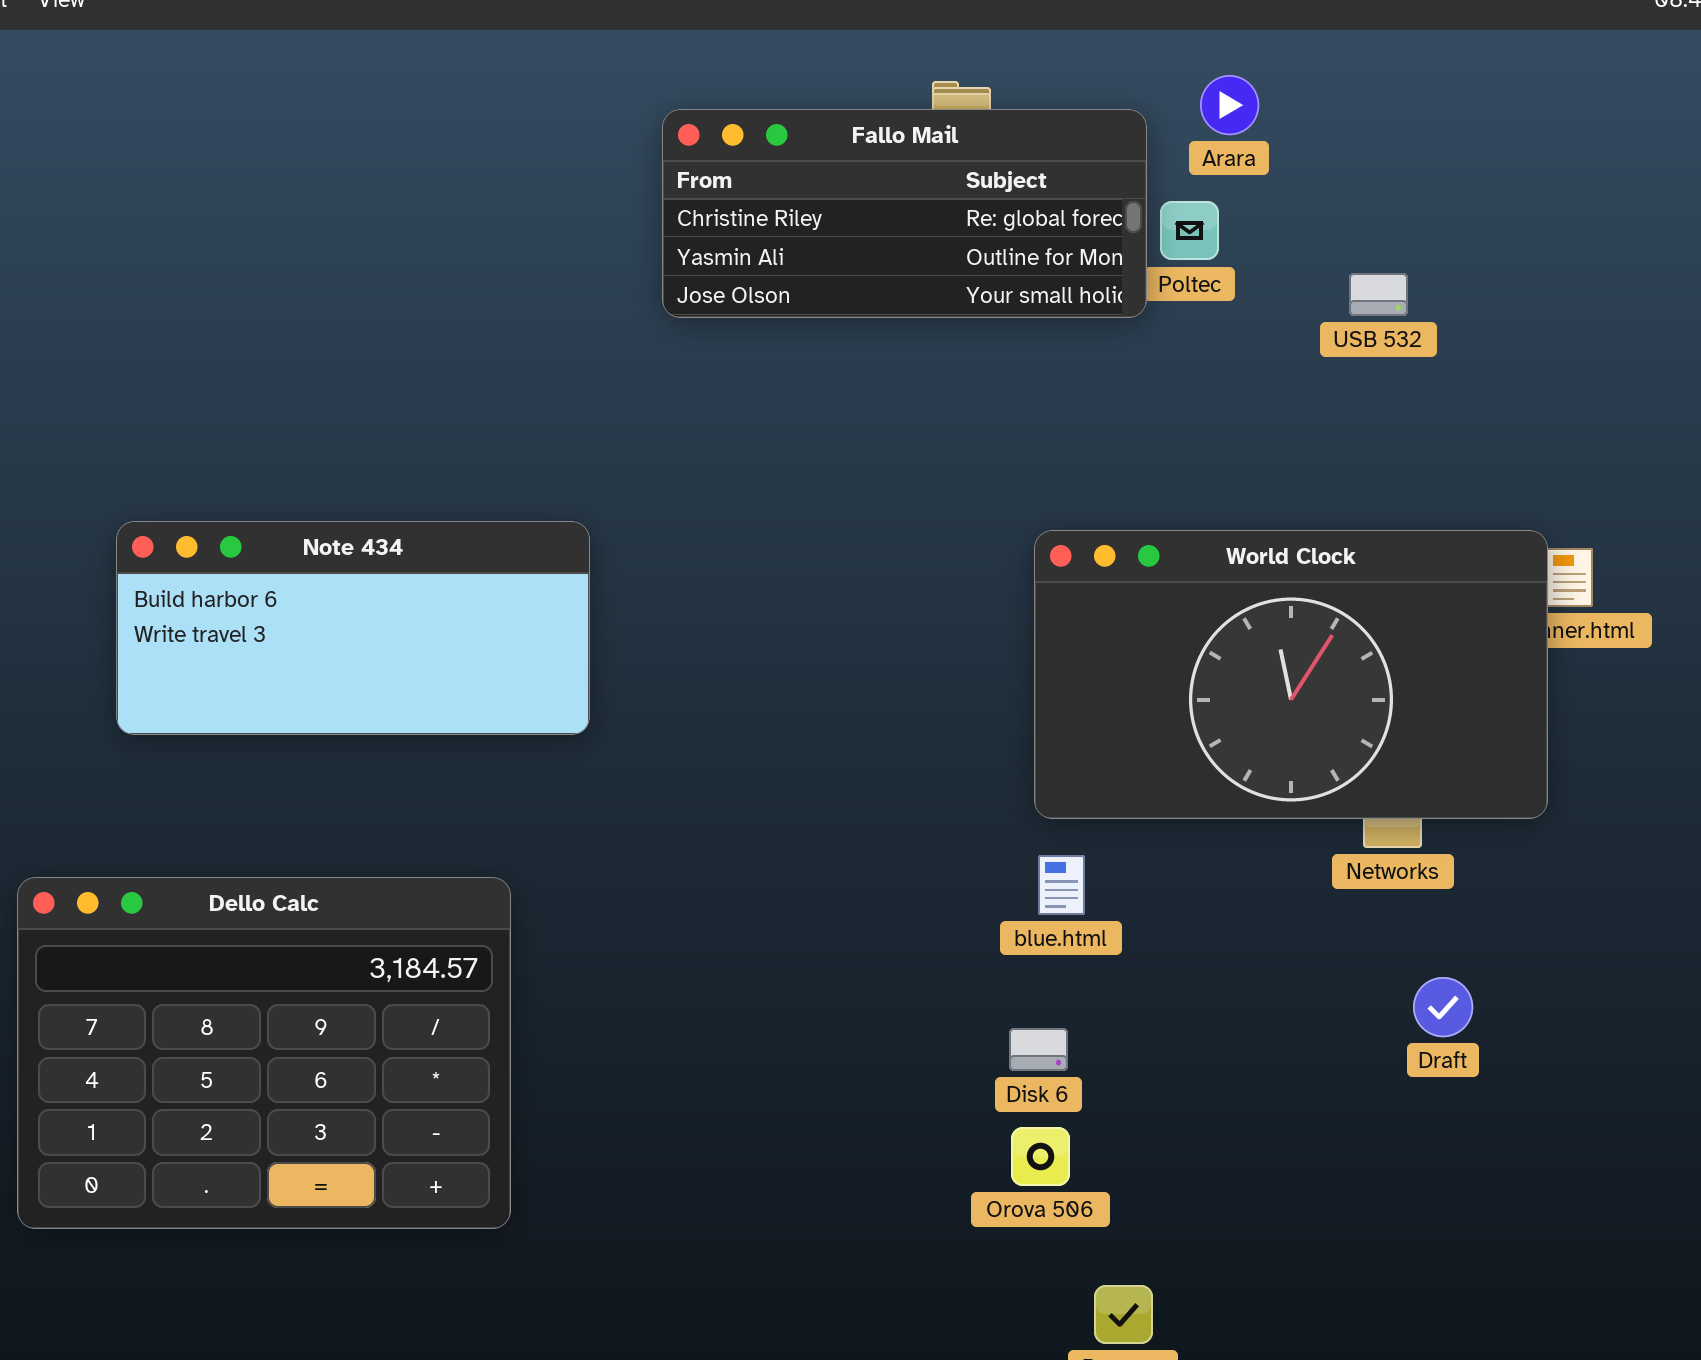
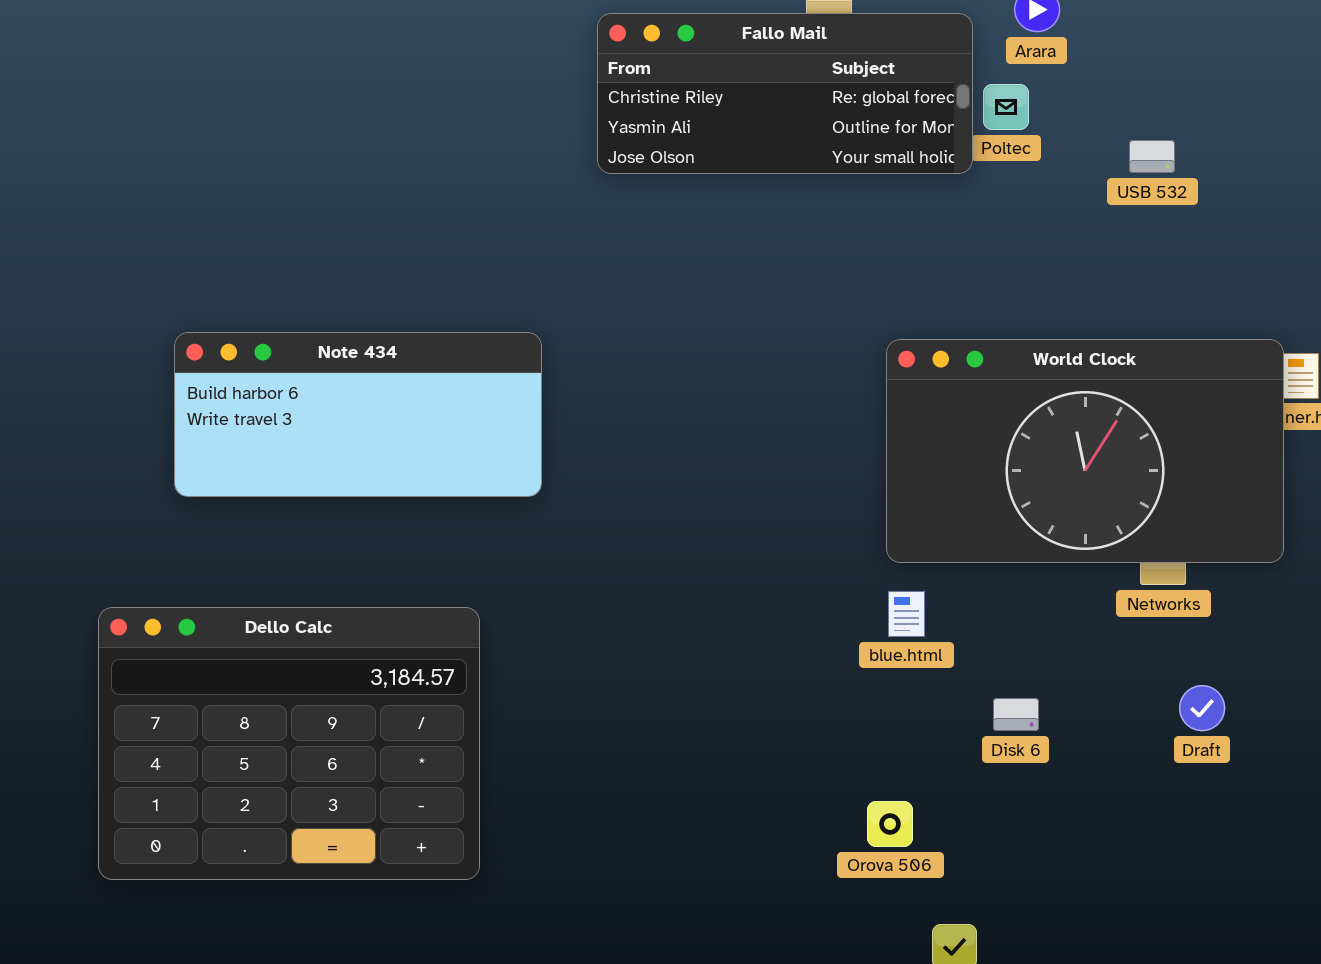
Disk 6: [1009,1028,1068,1071] -> [993,698,1039,731], moved

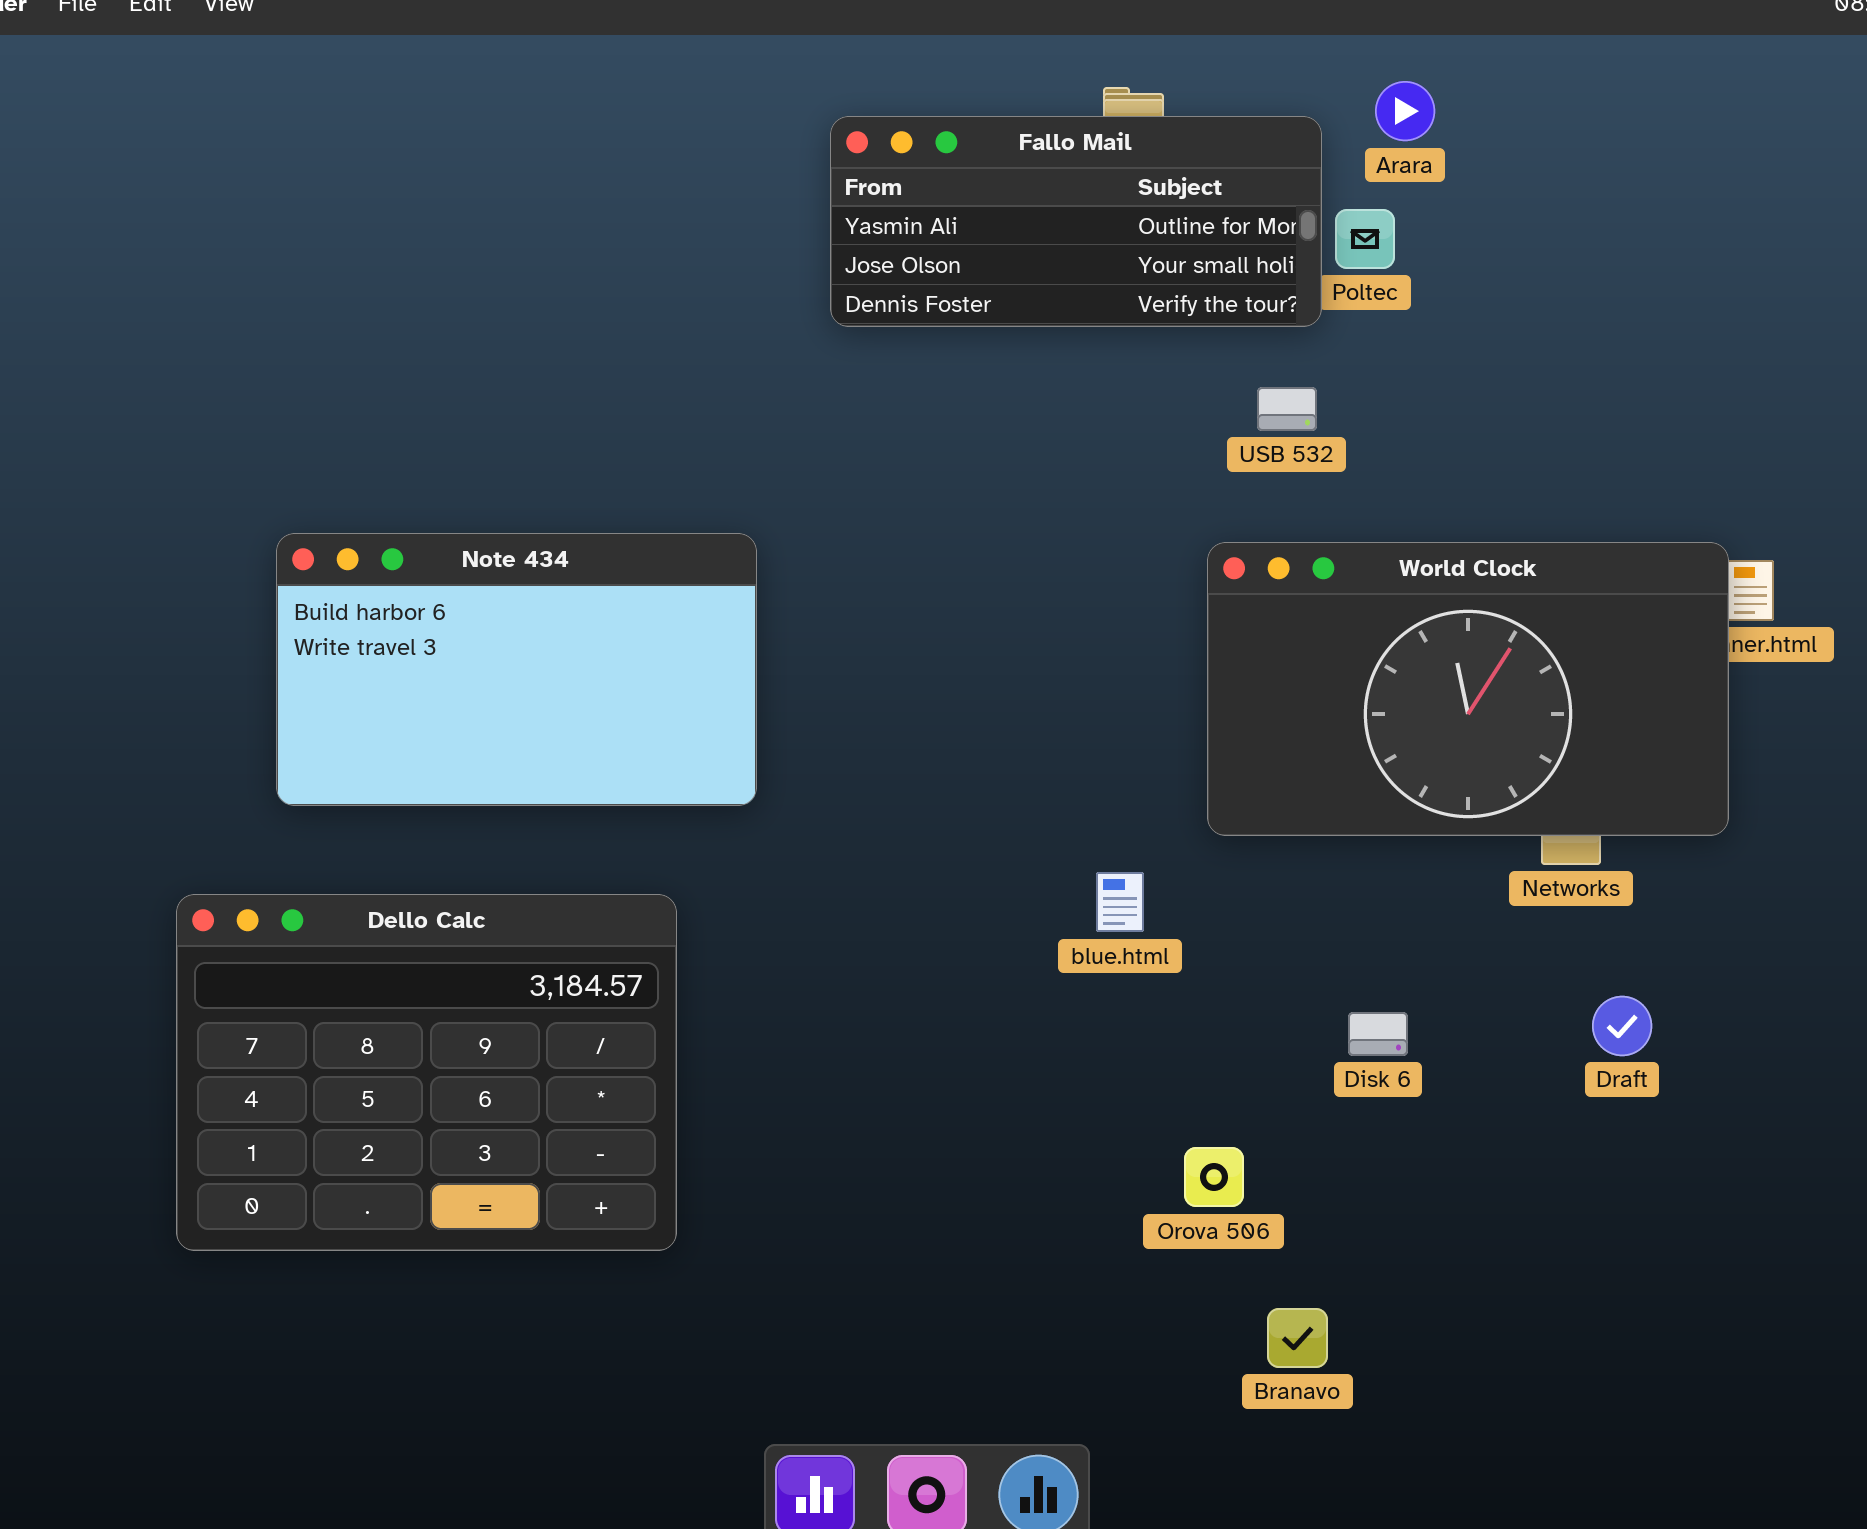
Fallo Mail: [597,13,973,174] -> [830,116,1322,327], scrolled down 1 row
USB 532: [1129,140,1175,173] -> [1257,387,1317,431], moved
Note 434: [174,332,542,497] -> [276,533,757,806], resized
blue.html: [888,591,925,637] -> [1096,872,1144,932], moved

